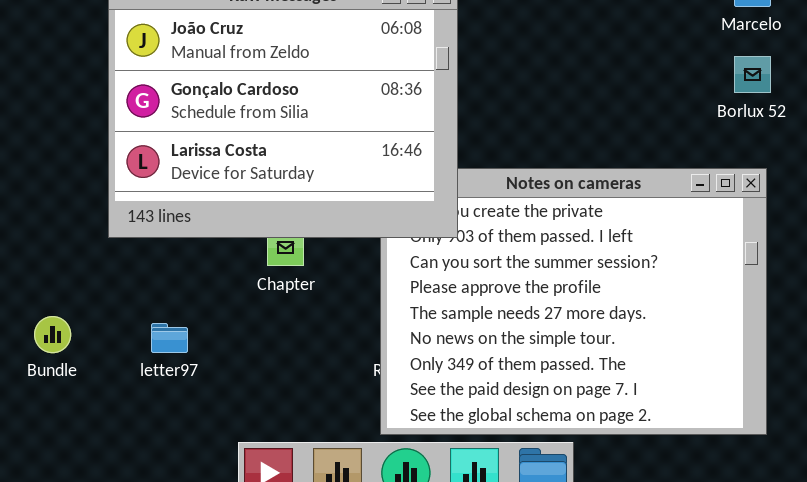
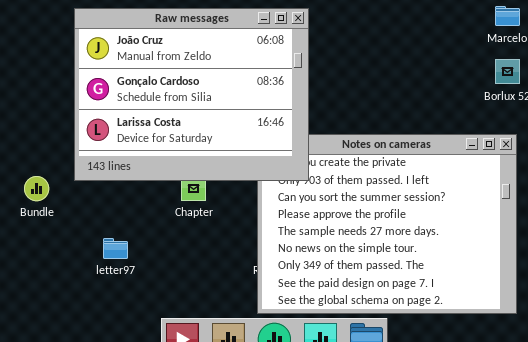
Bundle: [34,316,71,353] -> [24,176,49,201], moved

